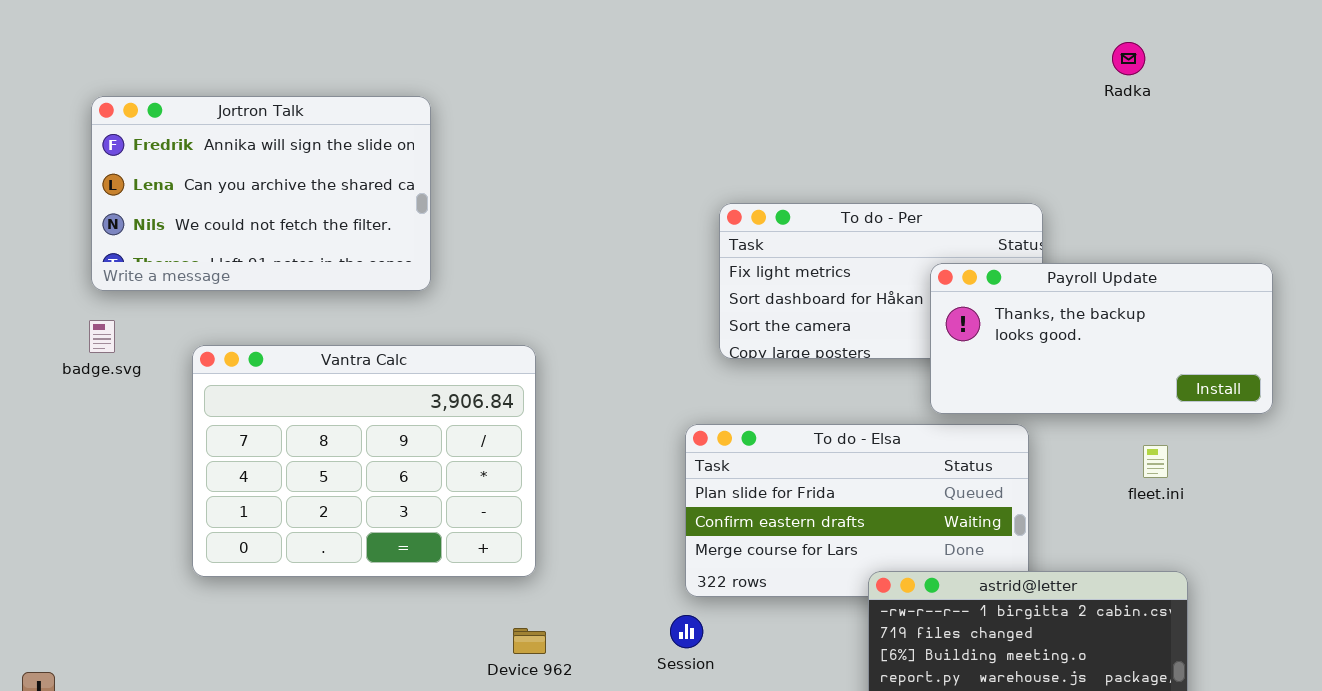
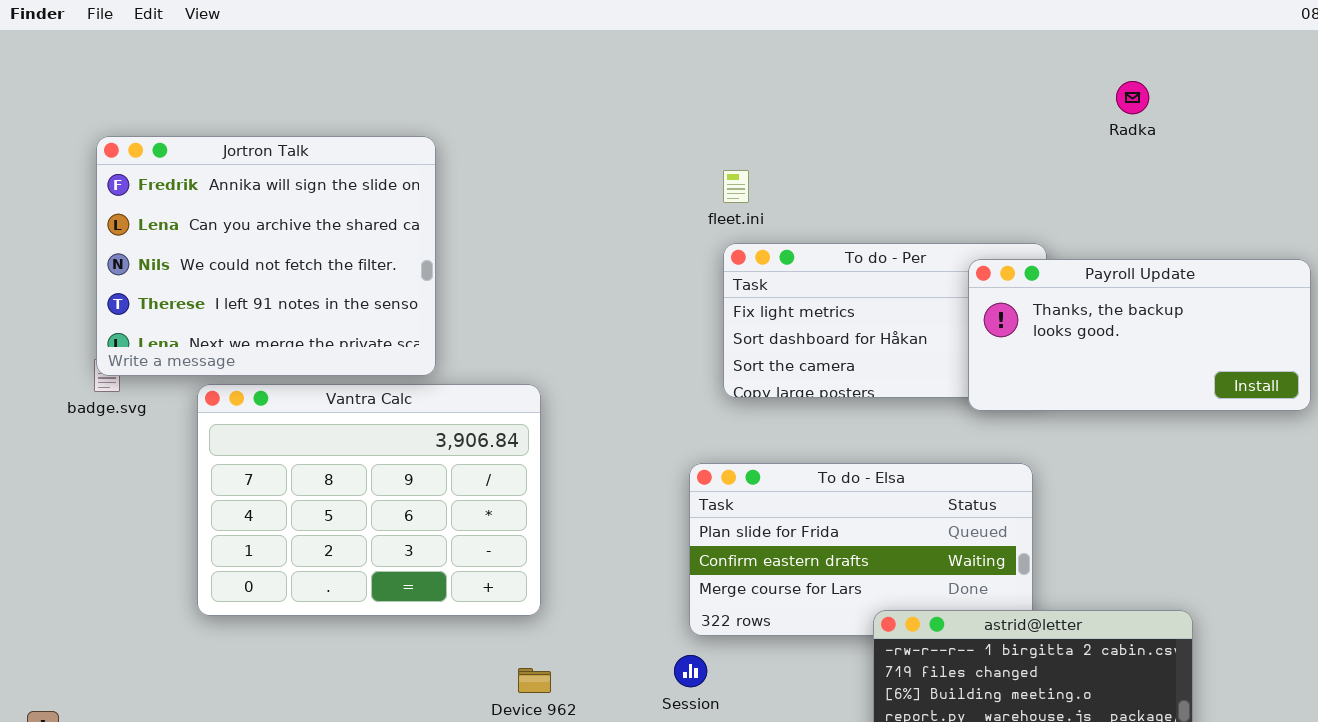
Jortron Talk: [91,96,431,291] -> [96,136,436,376], resized
Payroll Update: [930,263,1273,414] -> [968,259,1311,411], moved
fleet.ini: [1143,445,1168,478] -> [723,170,749,203], moved

